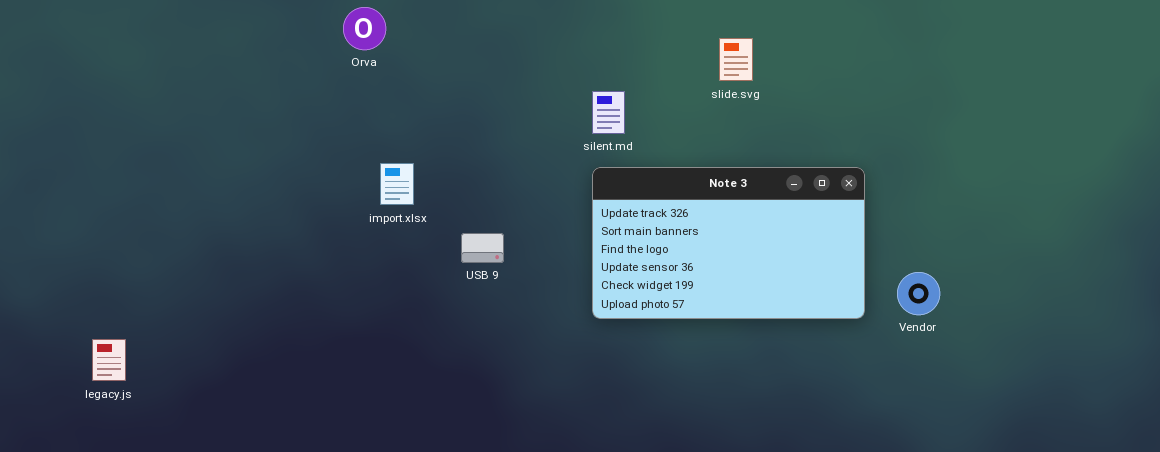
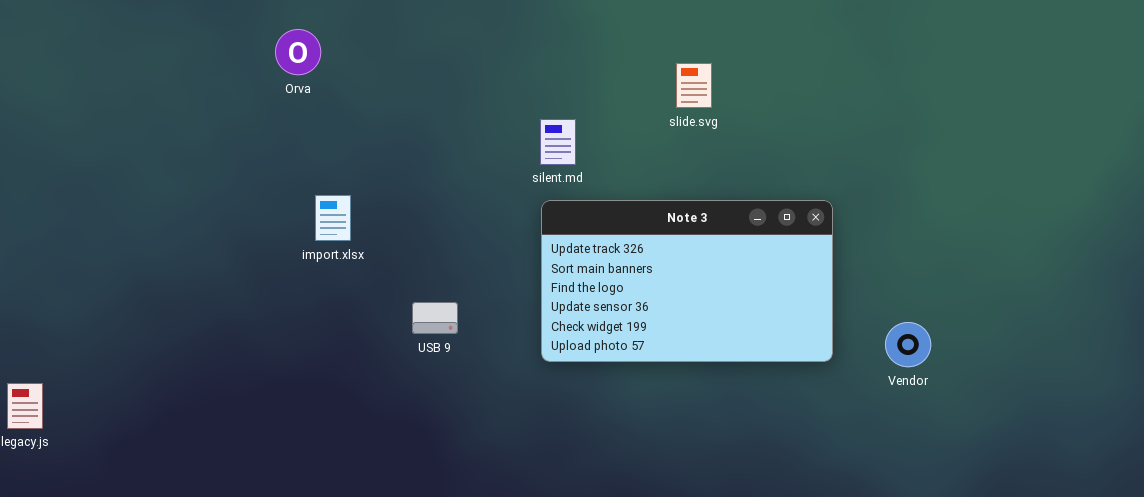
USB 9: [461,233,504,263] -> [412,302,458,334], moved
Vendor: [897,272,940,315] -> [885,322,931,367], moved

